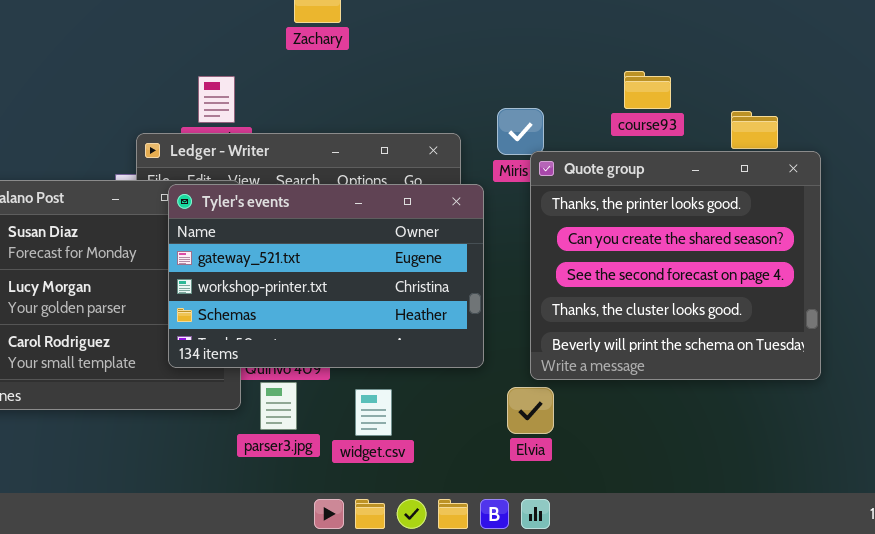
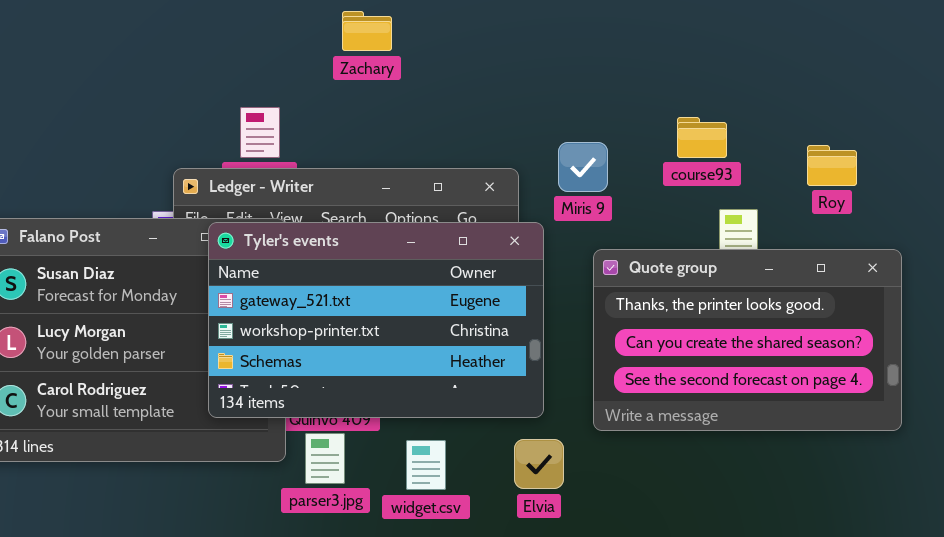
course93: [624,71,671,109] -> [677,117,727,158], moved
Quote group: [530,151,821,380] -> [593,249,902,431], resized
Elvia: [507,387,554,434] -> [514,439,564,489], moved

